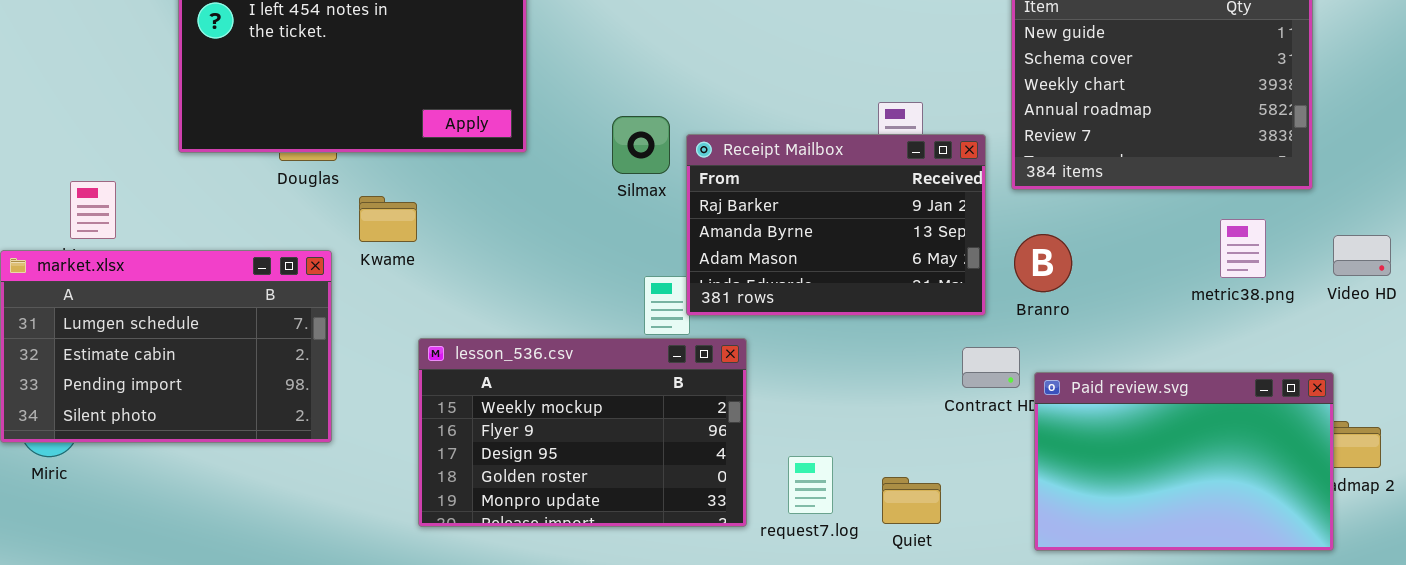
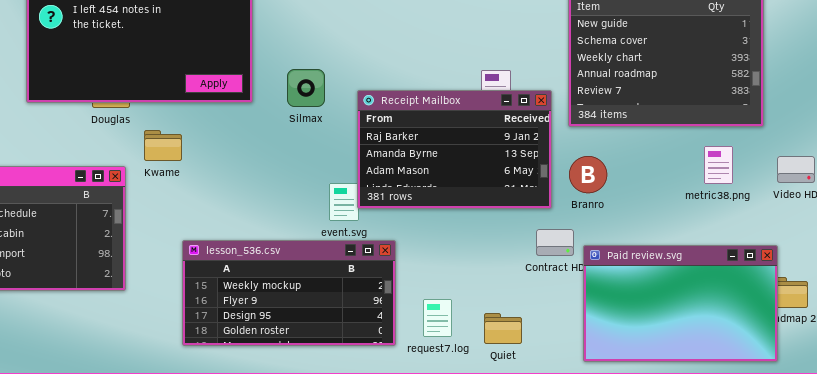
Silmax: [612,116,670,174] -> [287,69,325,107], moved
lesson_536.csv: [418,338,747,527] -> [182,240,396,346], resized

